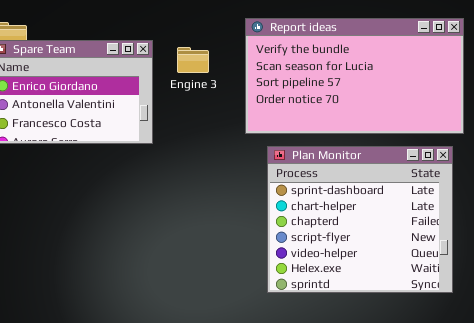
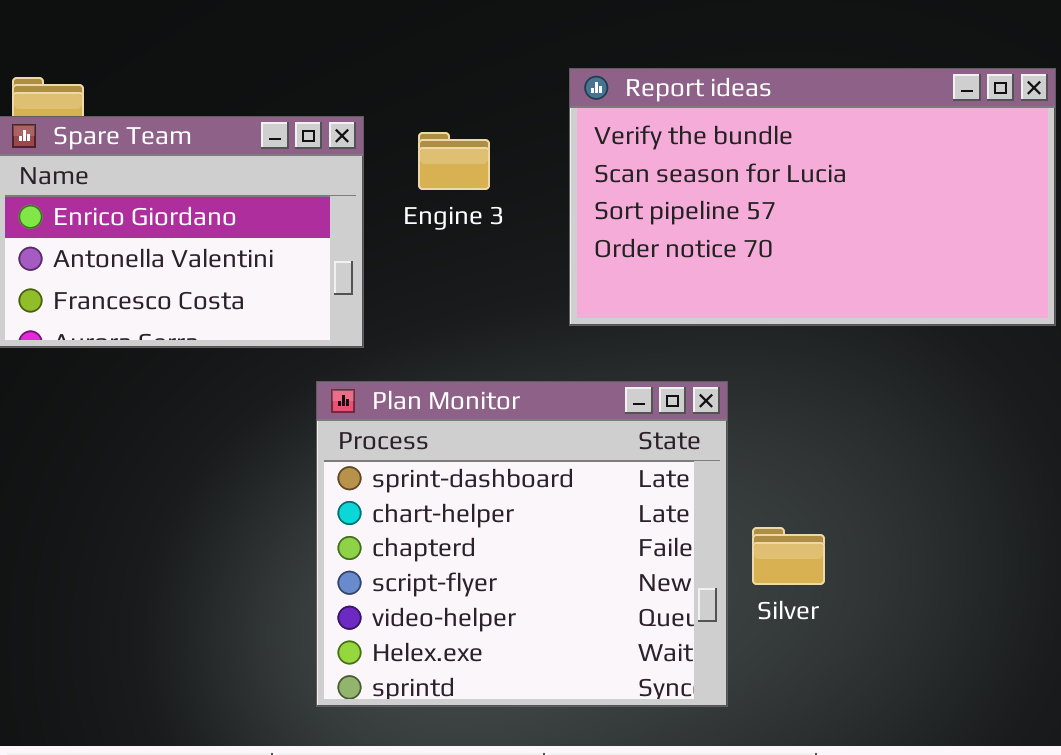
Plan Monitor: [267,146,453,293] -> [316,381,728,707], moved

